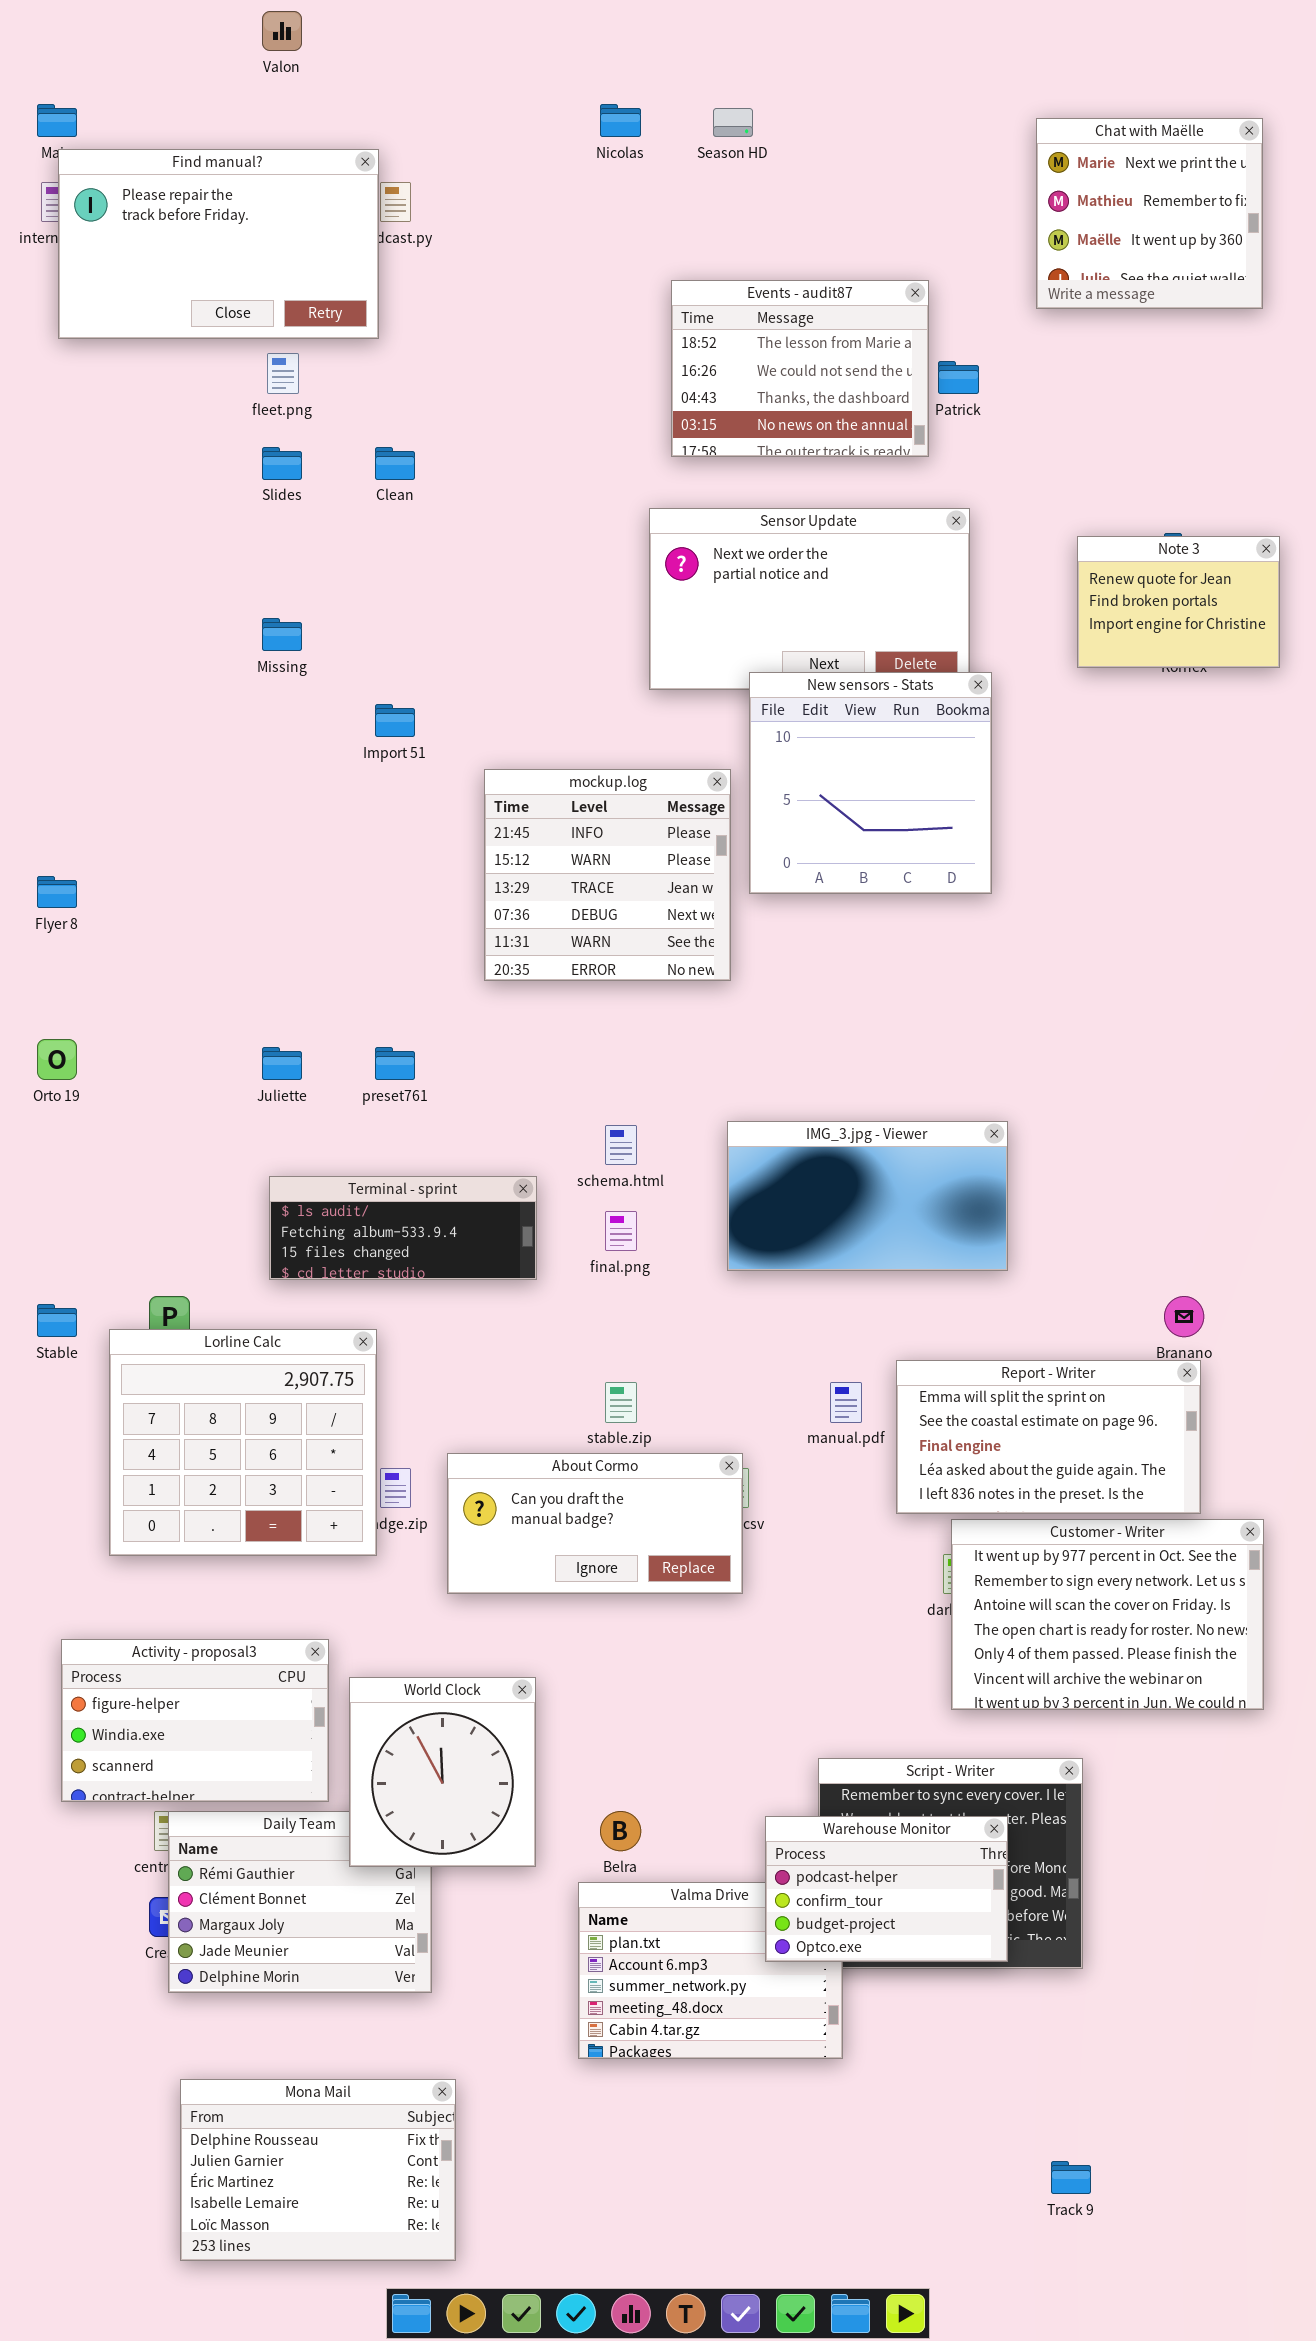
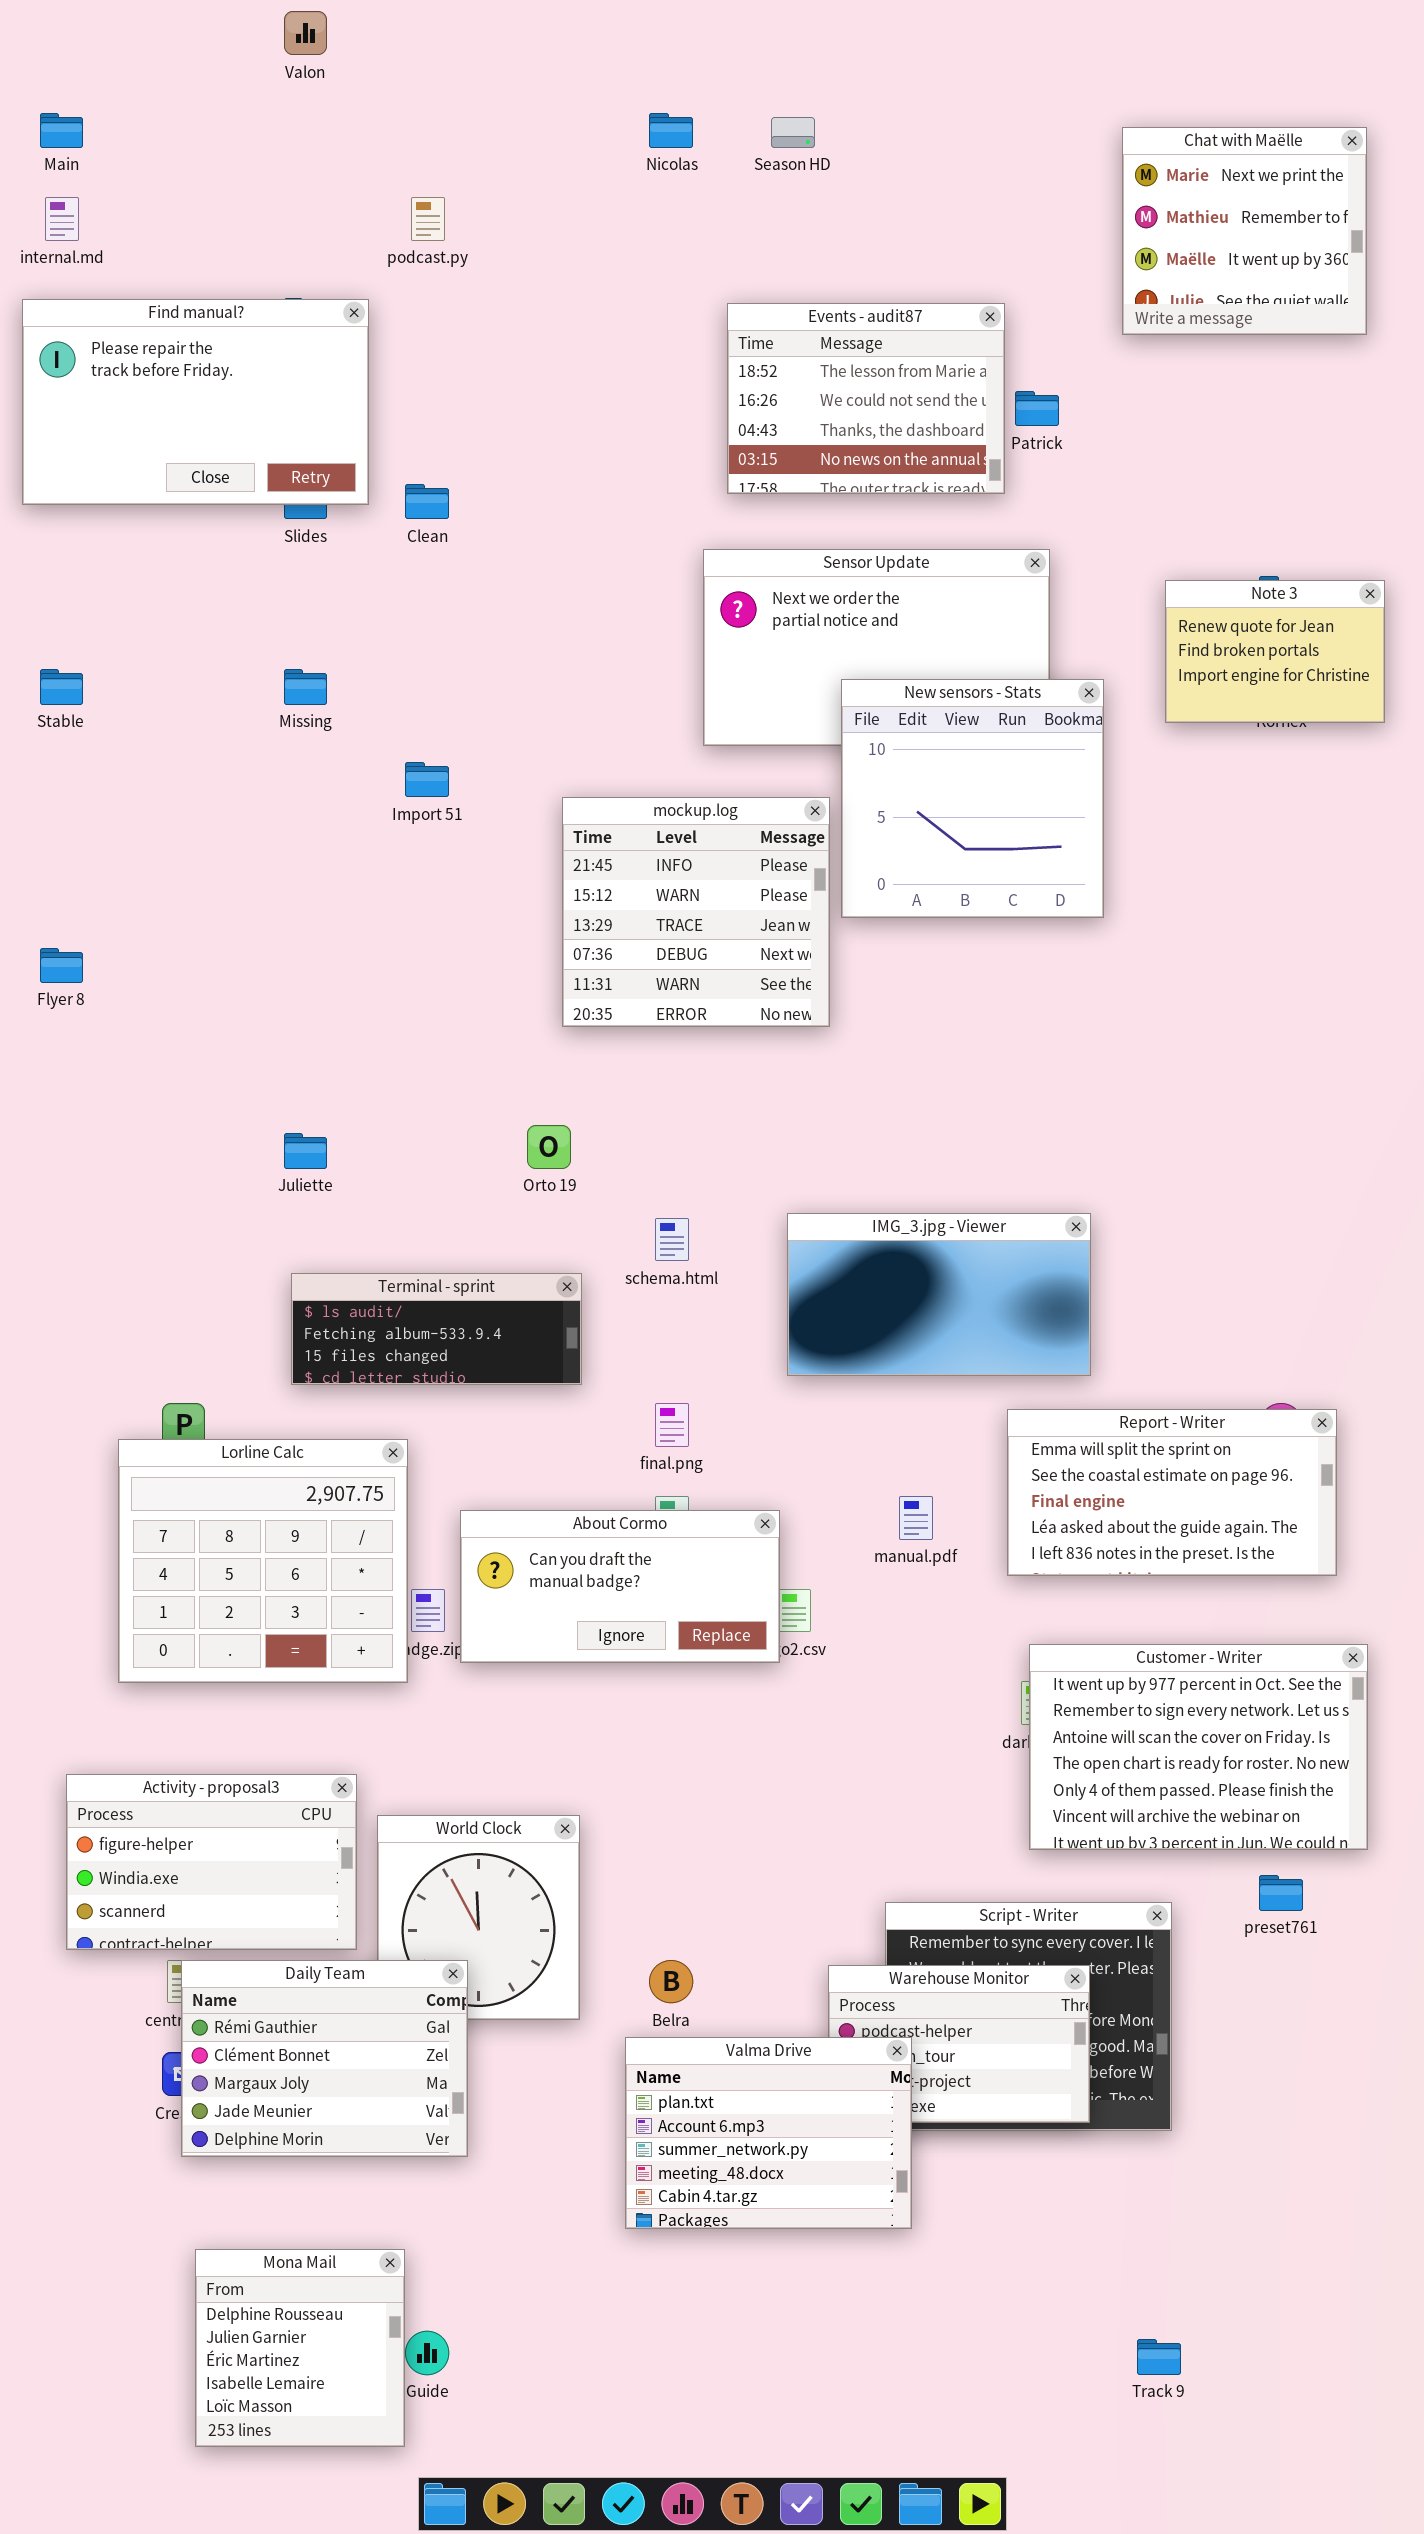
Find manual?: [58,149,379,339] -> [22,299,369,505], moved
New sensors - Stats: [749,672,992,894] -> [841,679,1104,918], moved
mockup.log: [484,769,731,981] -> [562,797,830,1027], moved
Orto 19: [37,1039,77,1080] -> [527,1125,571,1169], moved
preset761: [375,1047,415,1080] -> [1259,1875,1303,1911], moved
final.png: [605,1211,637,1251] -> [655,1403,689,1447], moved
Stable: [37,1304,77,1337] -> [40,669,83,705], moved
Report - Writer: [896,1360,1201,1514] -> [1007,1409,1337,1576], moved
About Cormo: [447,1453,743,1594] -> [460,1510,780,1663], moved
Daily Team: [168,1811,432,1993] -> [181,1960,468,2157], raised
Valma Drive: [578,1882,843,2059] -> [625,2037,912,2229], raised
Mona Mail: [180,2079,456,2261] -> [195,2249,405,2447], resized

